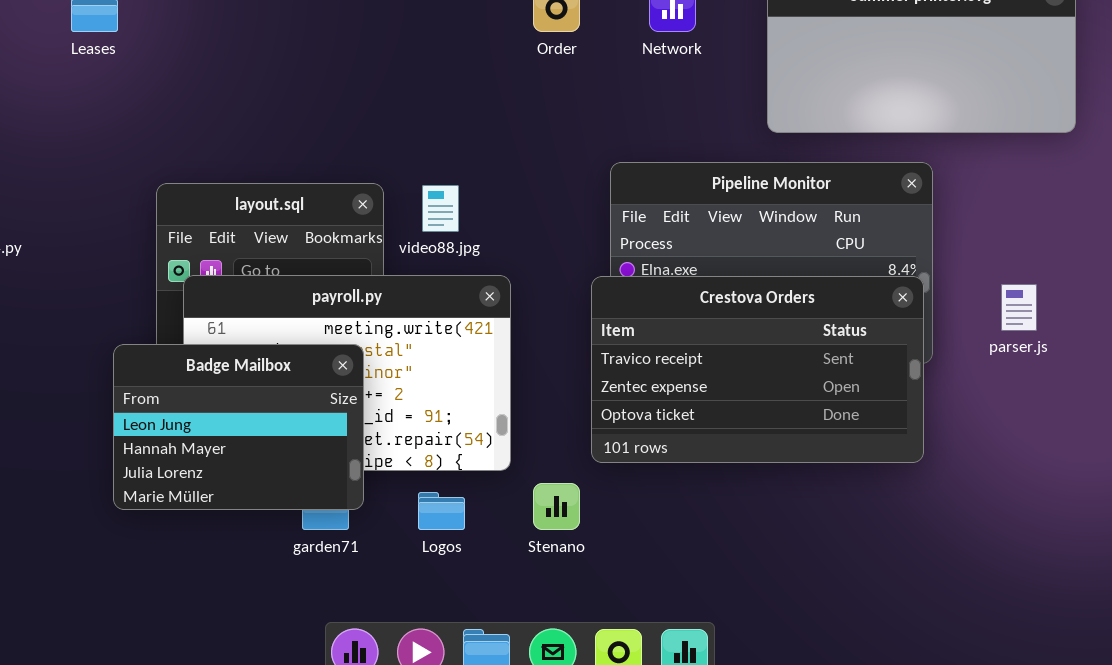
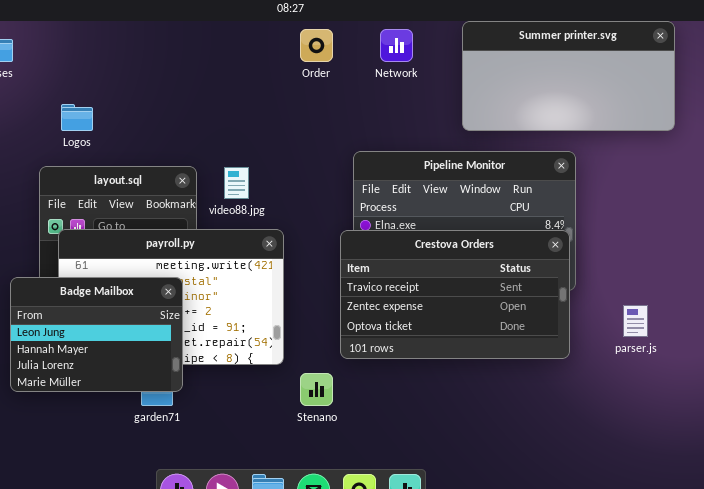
parser.js: [1001,284,1037,331] -> [623,305,648,337], moved
Logos: [418,492,465,530] -> [61,104,93,131], moved

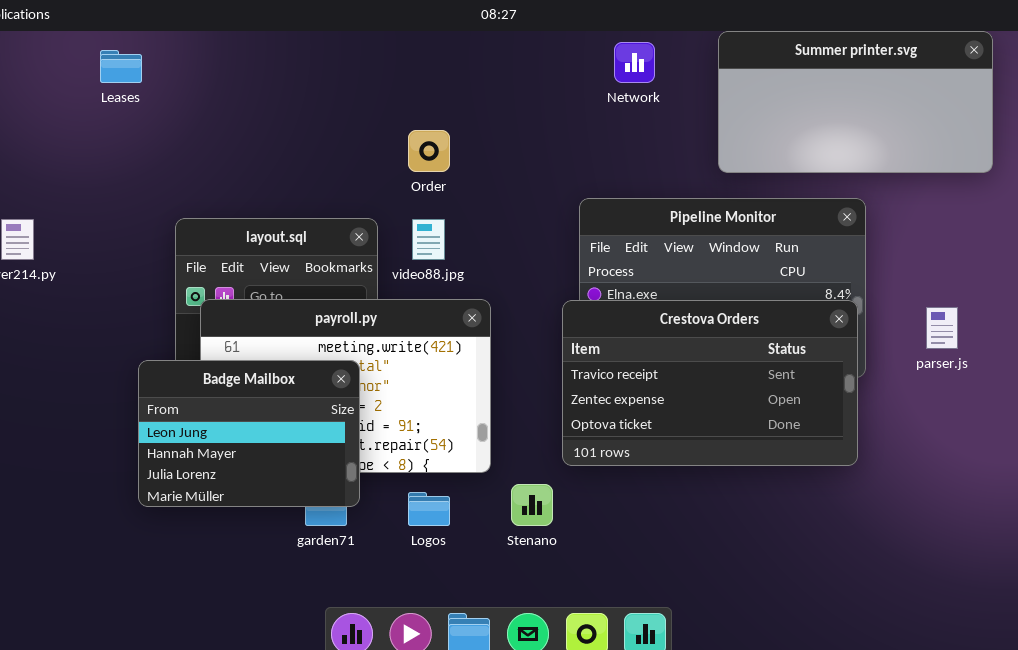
Order: [300,29,333,62] -> [408,130,450,172], moved
Logos: [61,104,93,131] -> [408,492,450,526], moved
parser.js: [623,305,648,337] -> [926,307,958,349], moved

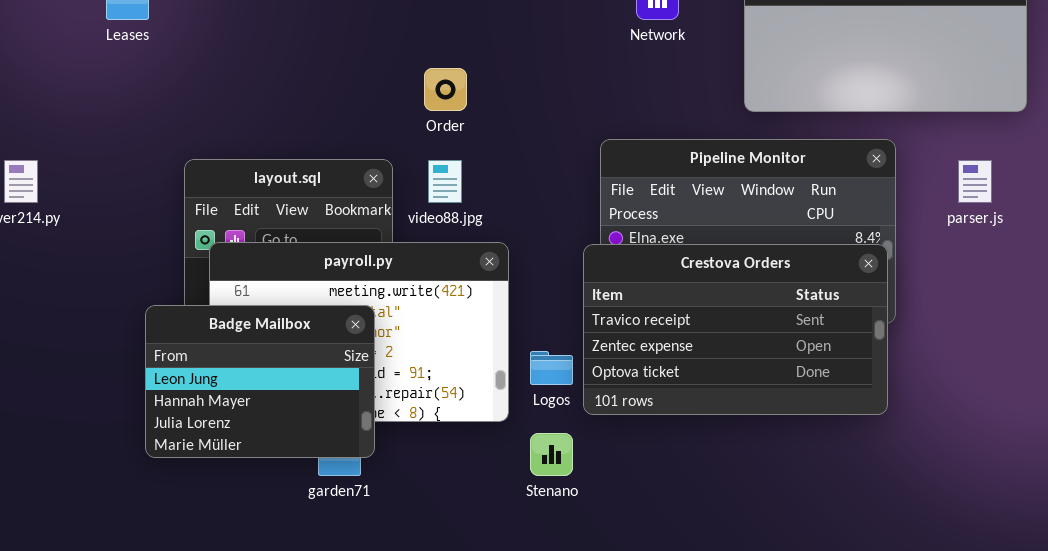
parser.js: [926,307,958,349] -> [958,160,992,203], moved
Logos: [408,492,450,526] -> [530,351,573,385], moved

